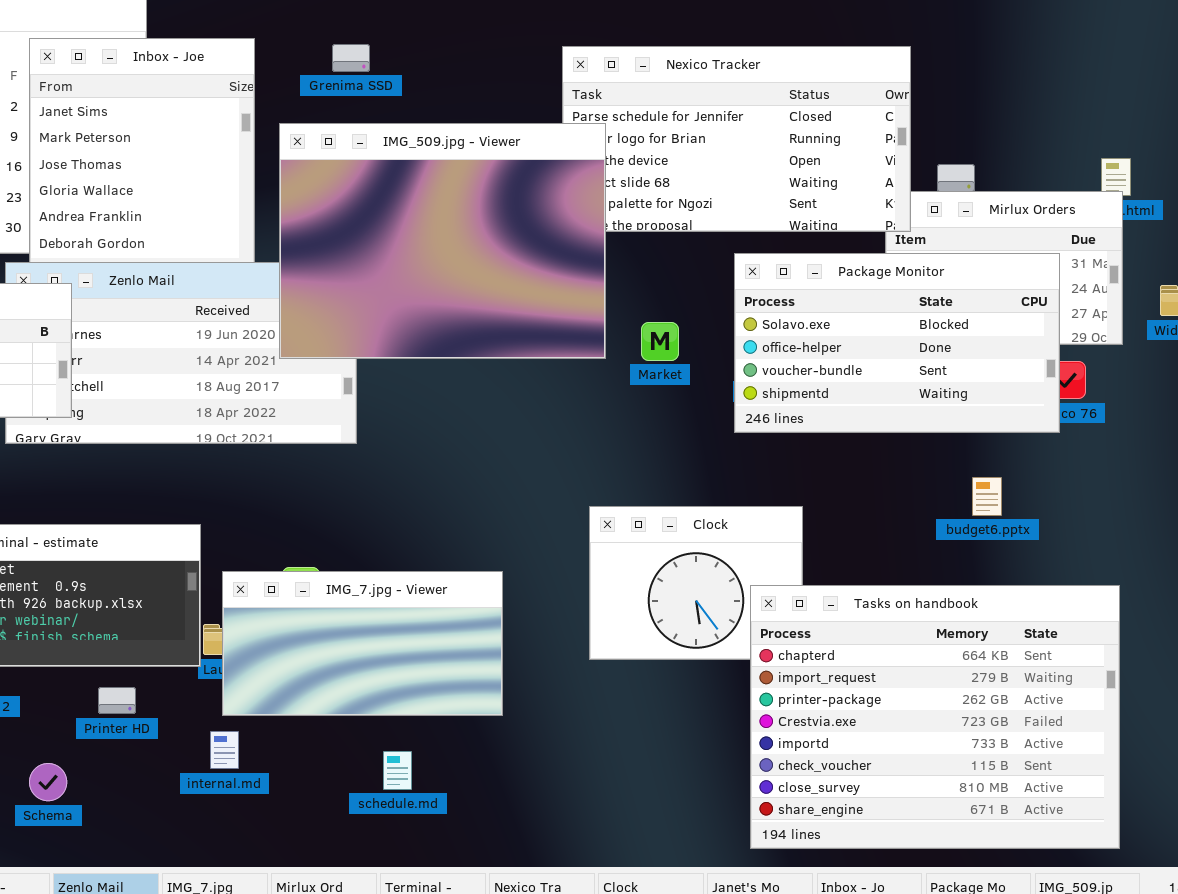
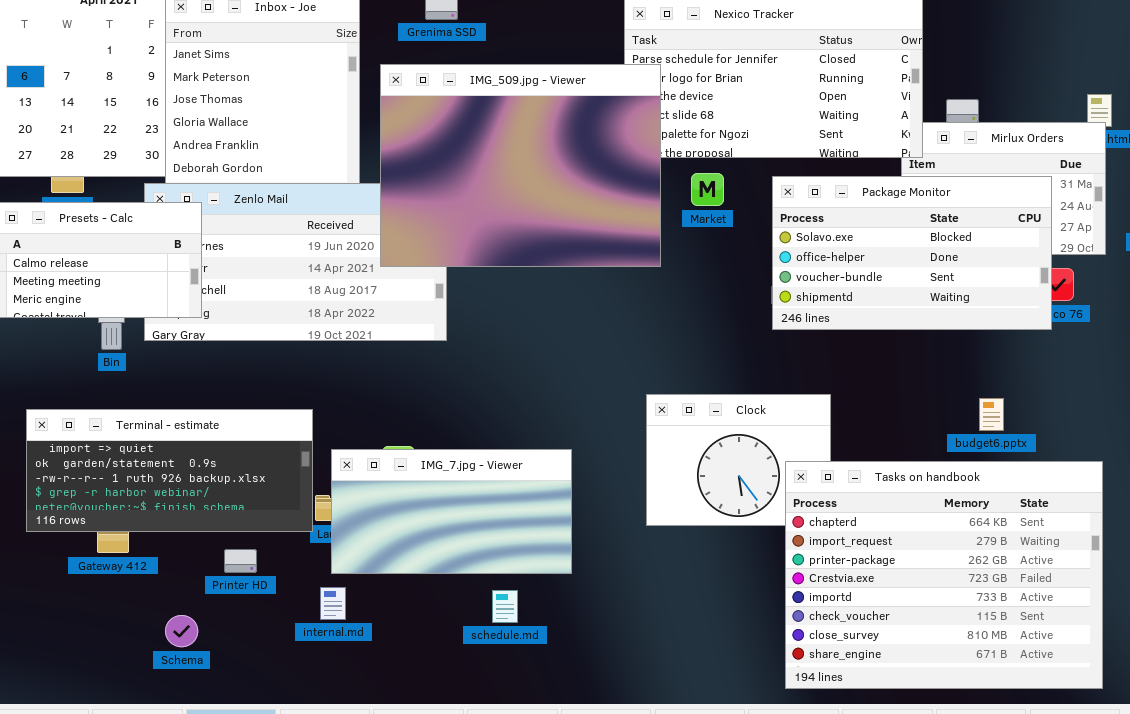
Market: [641,322,679,361] -> [691,173,724,206], moved
budget6.pptx: [972,477,1002,516] -> [979,398,1004,431], moved
schedule.md: [383,751,412,790] -> [492,590,518,623], moved

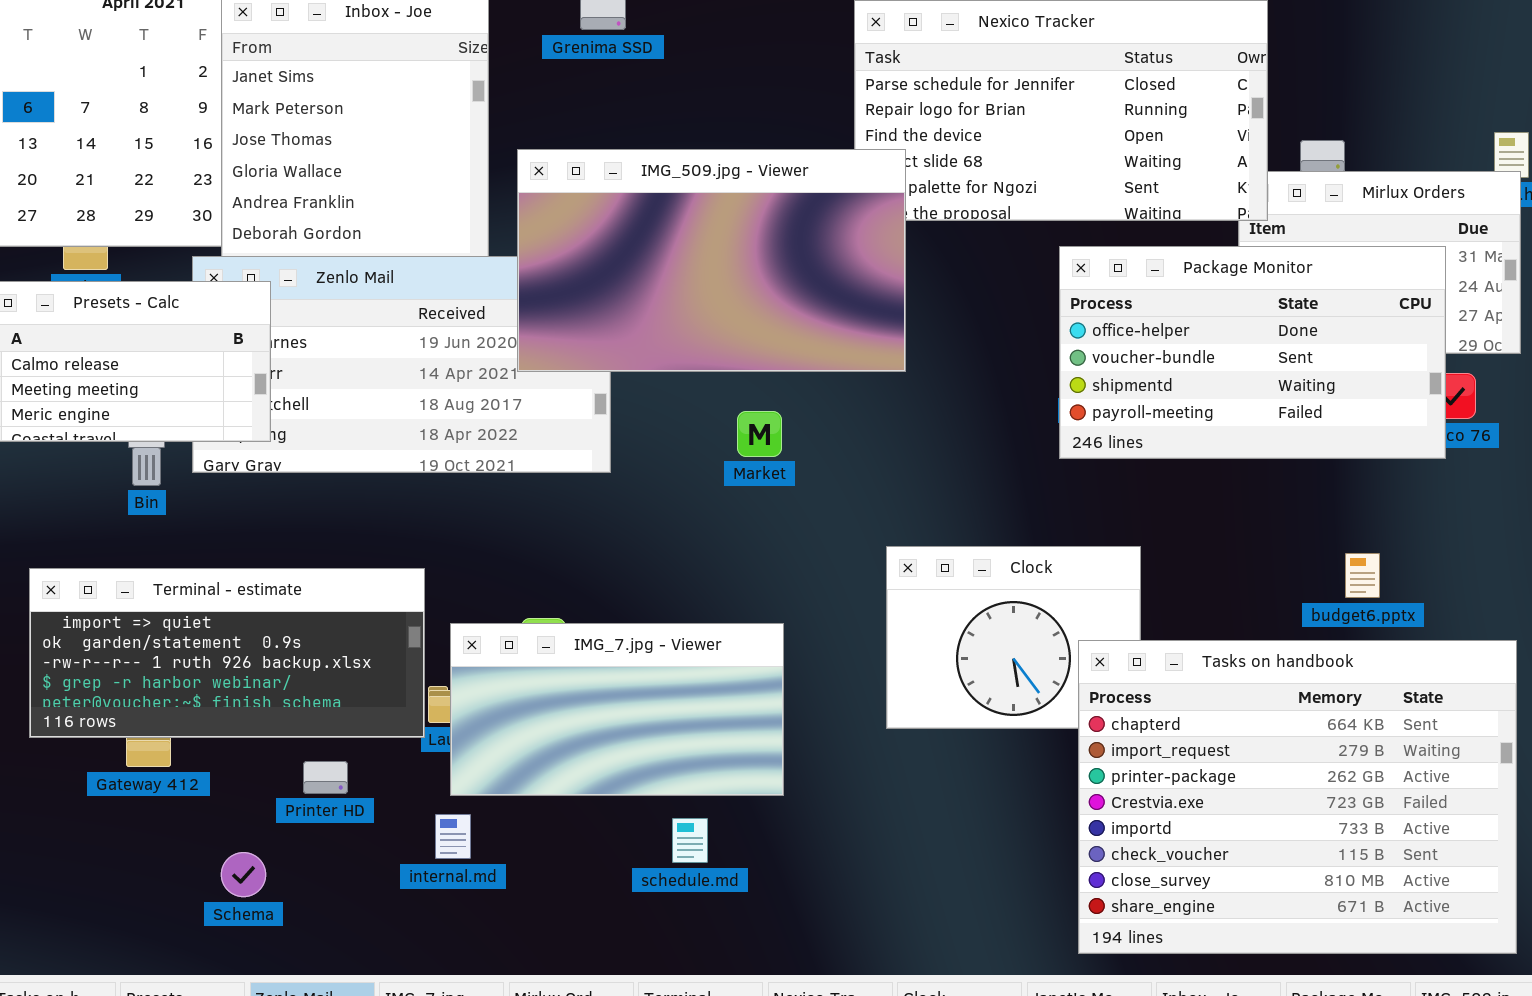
IMG_509.jpg - Viewer: [380,64,661,267] -> [517,149,906,372], resized
Market: [691,173,724,206] -> [737,411,782,457], moved
Package Monitor: [772,176,1052,330] -> [1059,246,1446,459], scrolled down 1 row

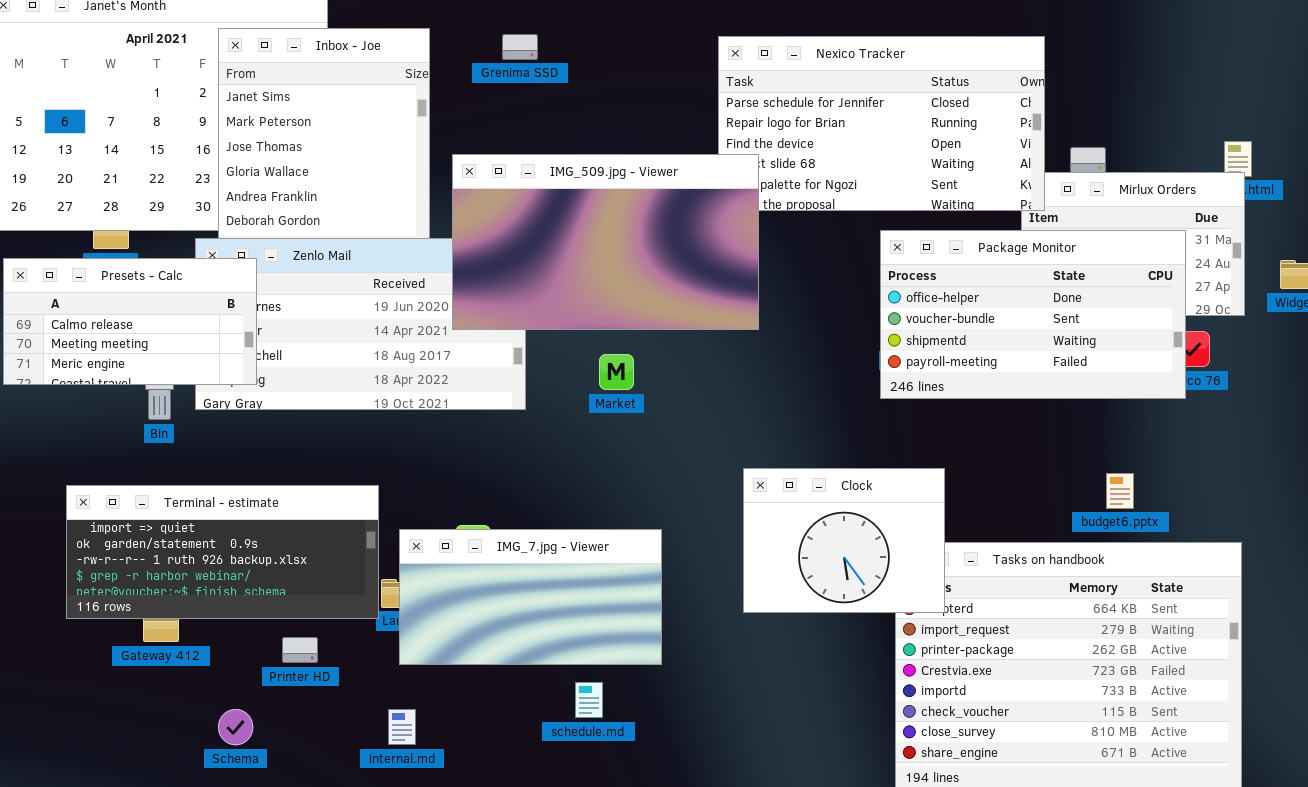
Market: [737,411,782,457] -> [599,354,634,390], moved
Clock: [886,546,1141,729] -> [743,468,945,613], raised
internal.md: [435,814,471,859] -> [388,709,416,745], moved

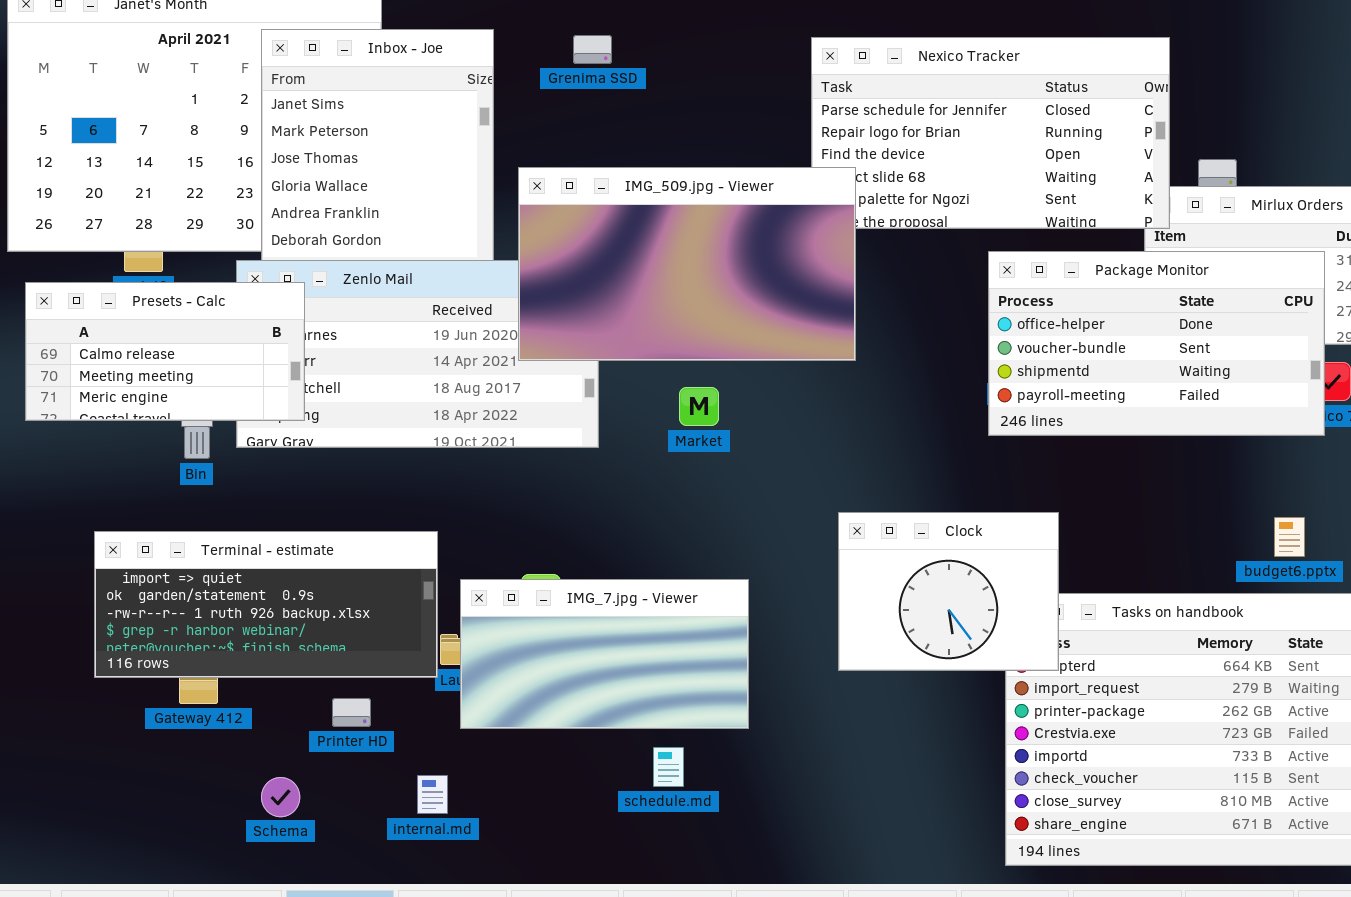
budget6.pptx: [1106,473,1134,509] -> [1274,517,1305,557], moved
internal.md: [388,709,416,745] -> [417,775,448,814], moved

